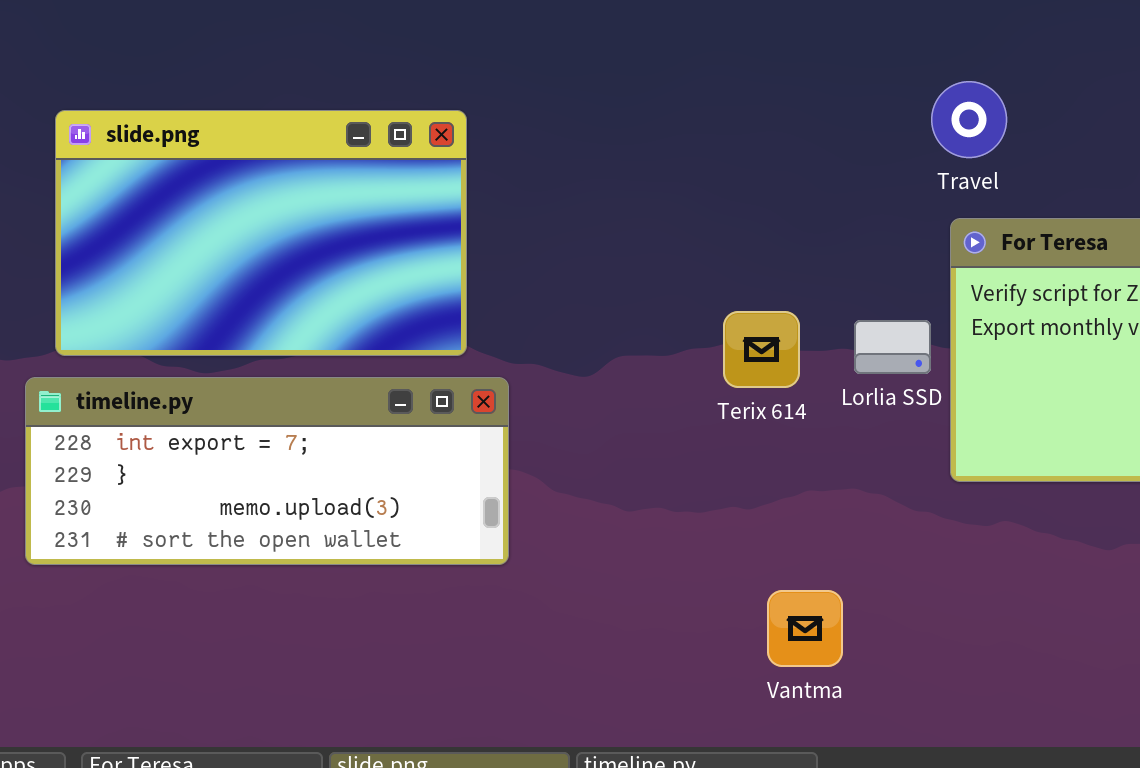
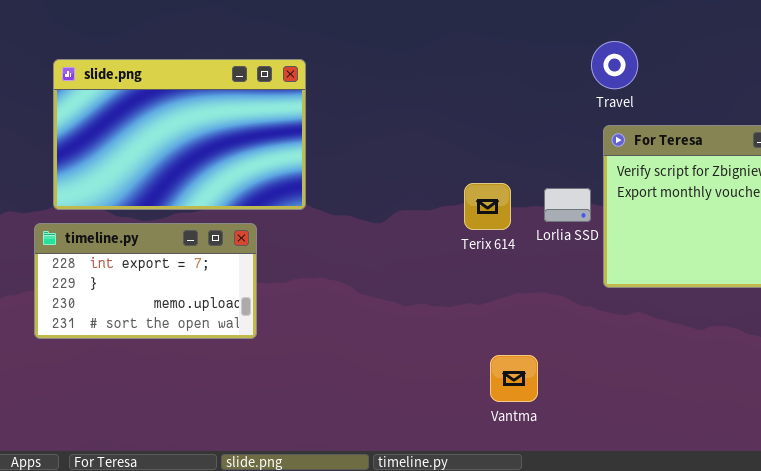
timeline.py: [25,377,509,565] -> [34,223,257,339], resized

